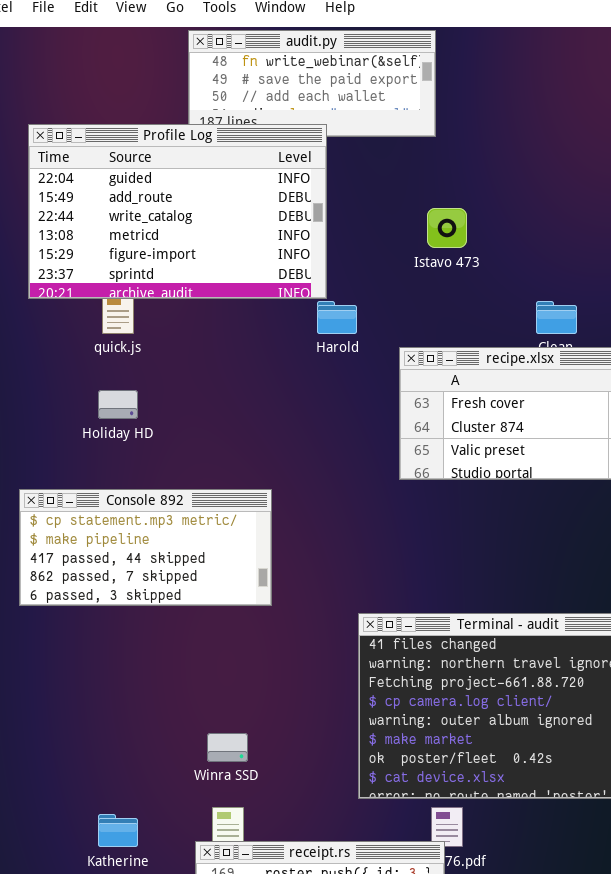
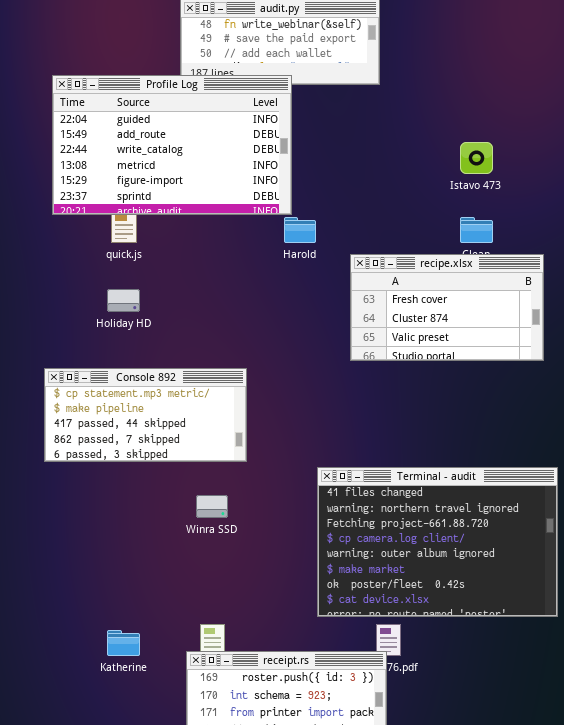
Istavo 473: [427,208,467,248] -> [460,142,493,174], moved
Winra SSD: [207,733,248,762] -> [196,495,228,518], moved

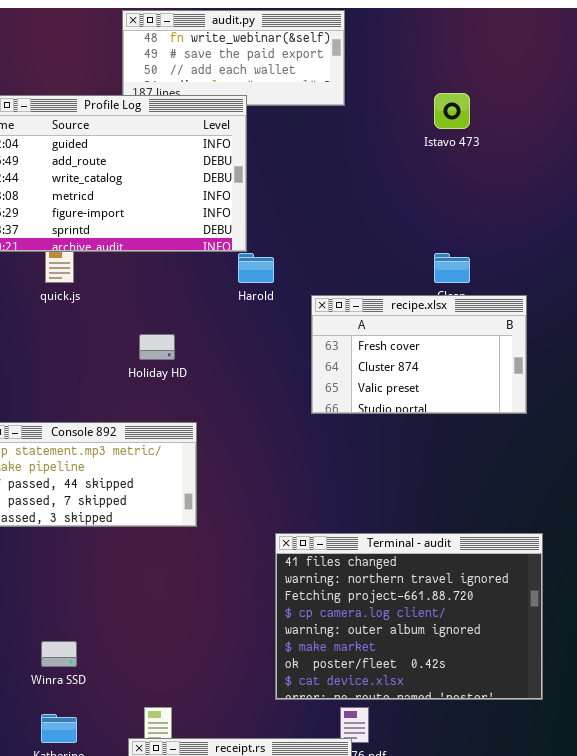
Istavo 473: [460,142,493,174] -> [434,93,470,129], moved
Holiday HD: [107,289,140,312] -> [139,334,175,360], moved
Winra SSD: [196,495,228,518] -> [41,641,77,667], moved

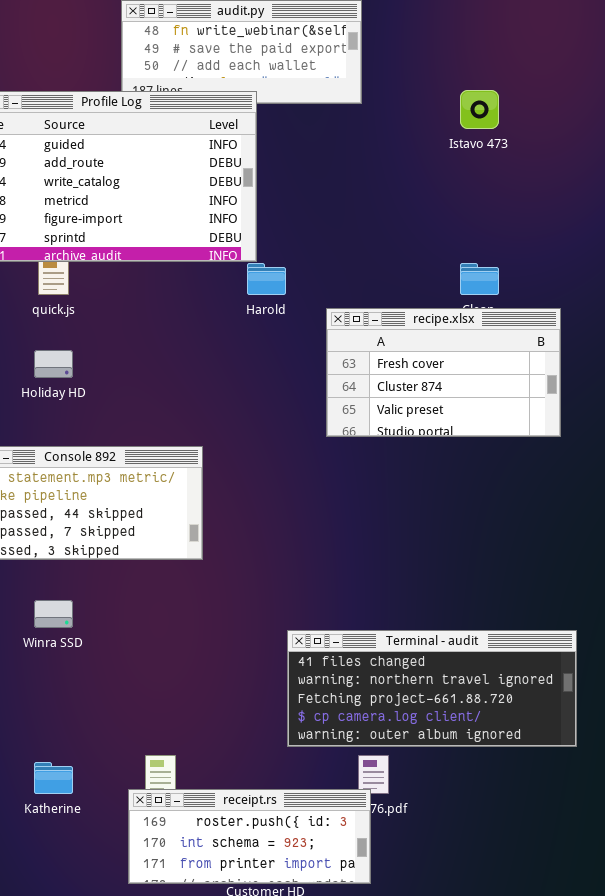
Holiday HD: [139,334,175,360] -> [34,350,73,378], moved
Terminal - audit: [275,533,543,700] -> [287,630,577,747], resized
Winra SSD: [41,641,77,667] -> [34,600,73,628], moved

